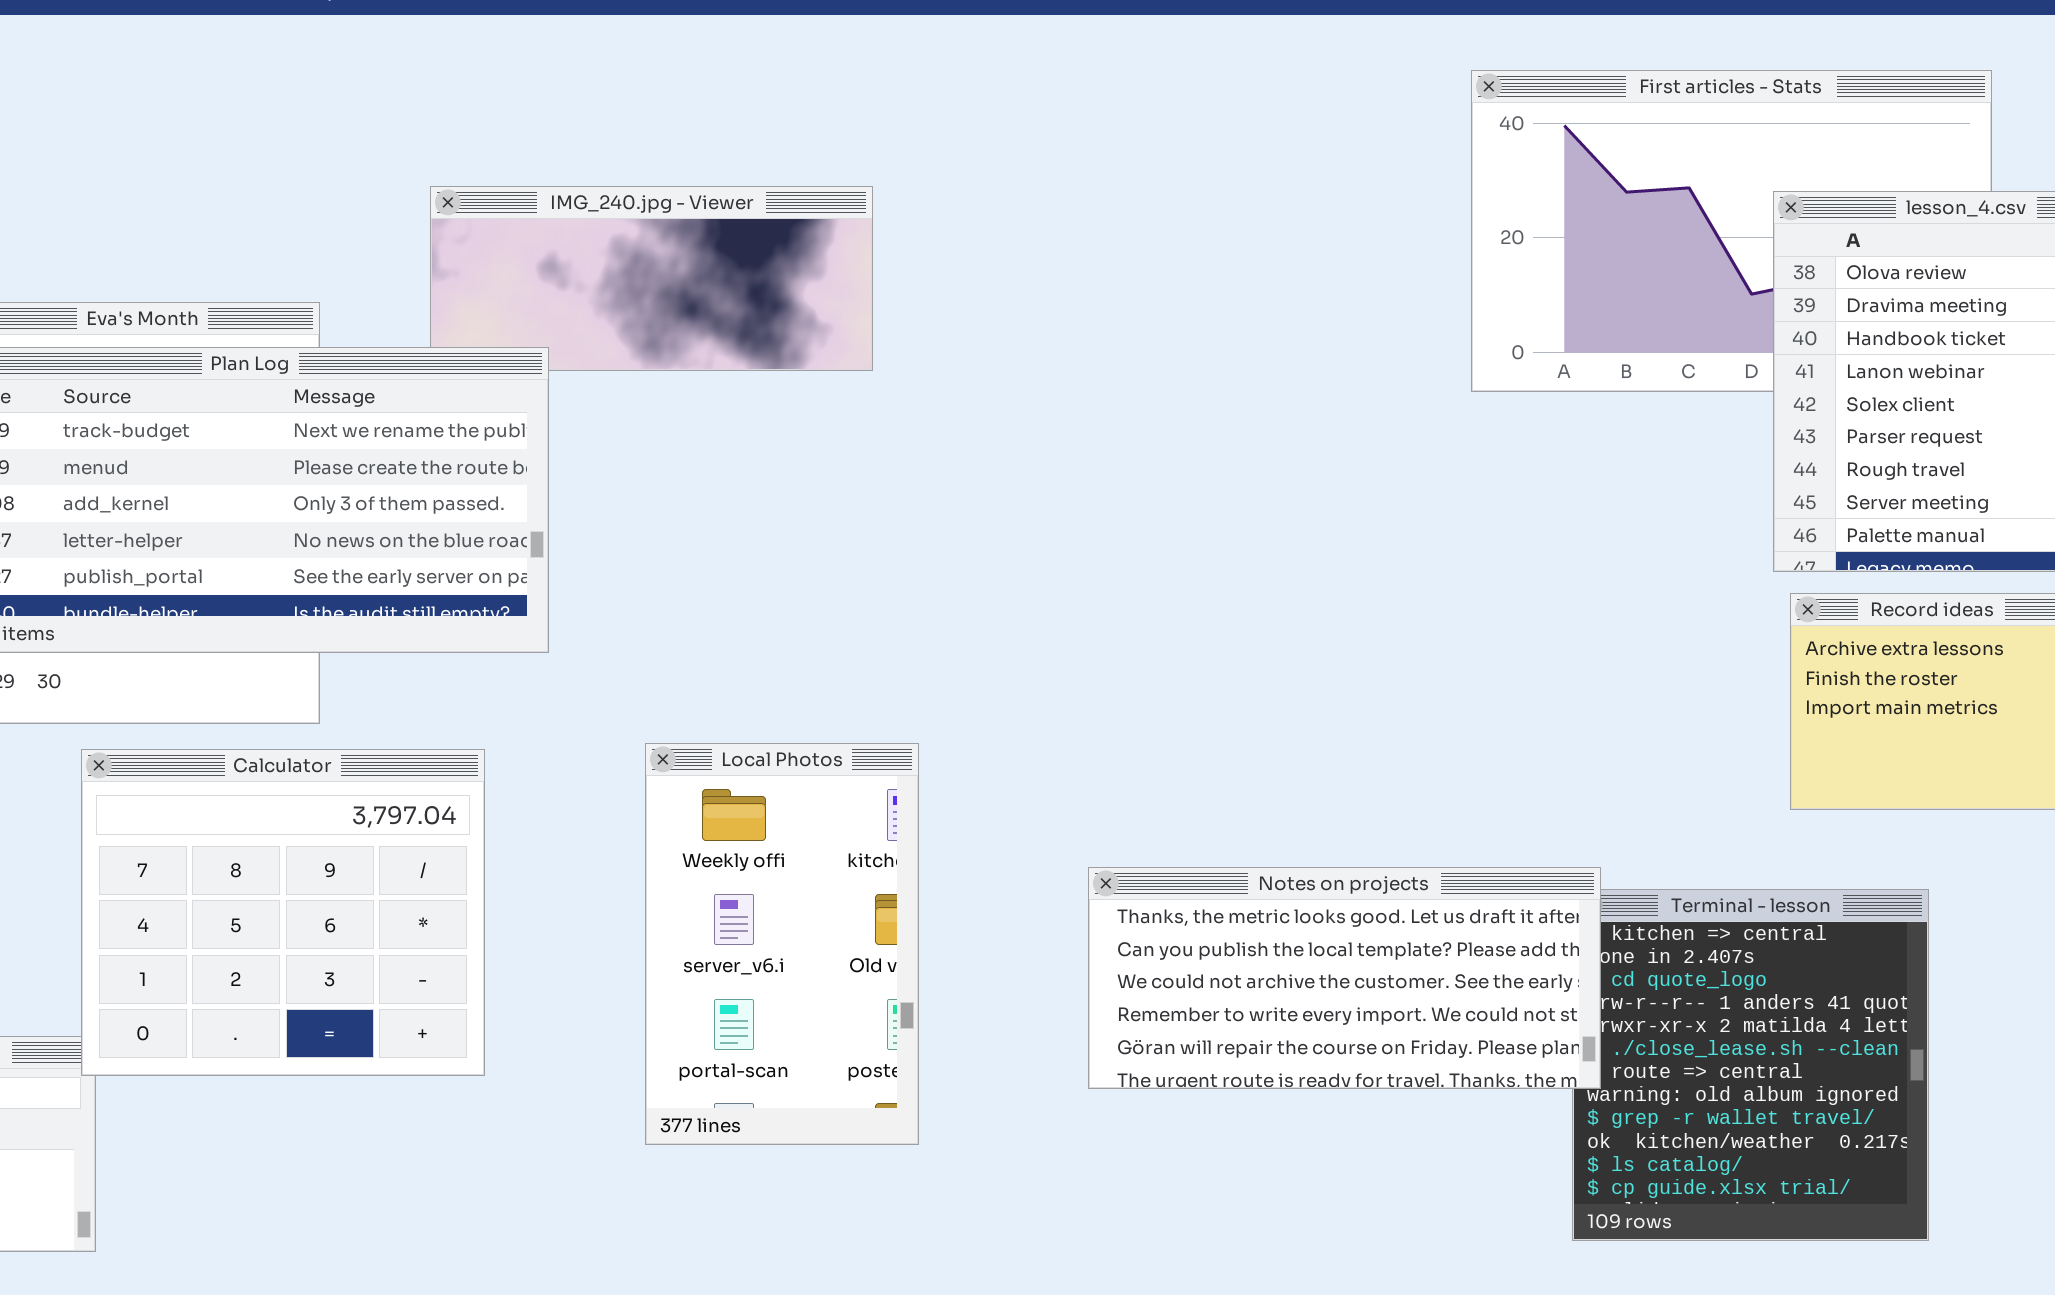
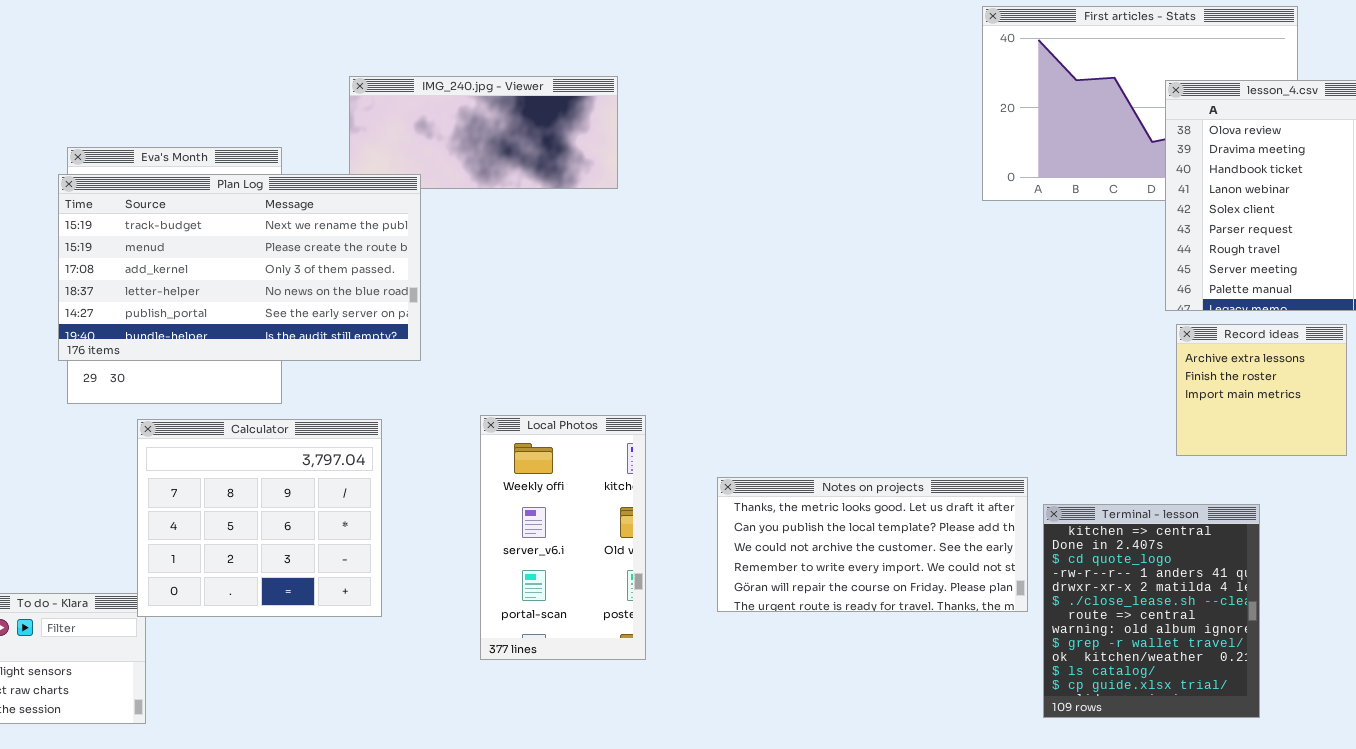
Notes on projects: [1088,867,1601,1089] -> [717,477,1028,612], moved

